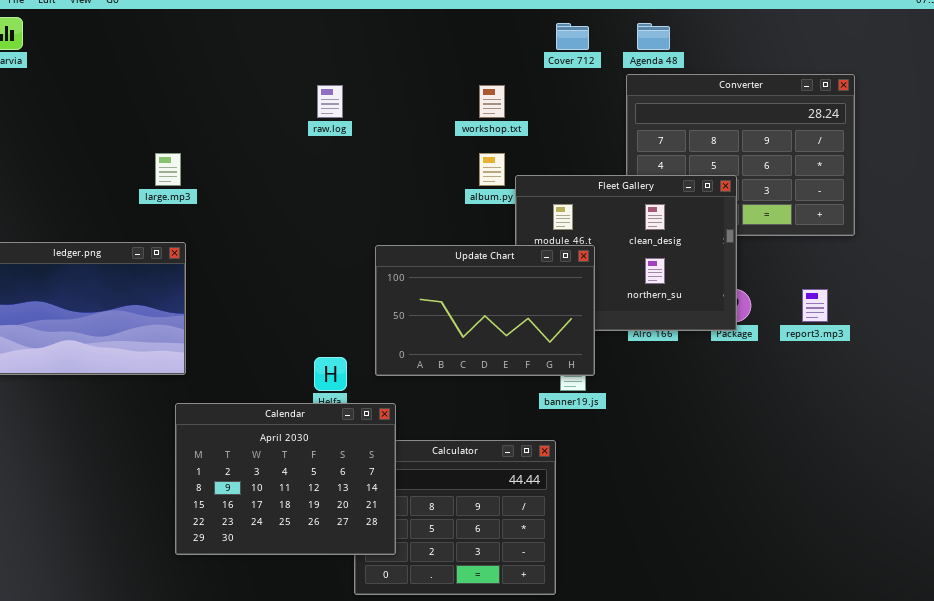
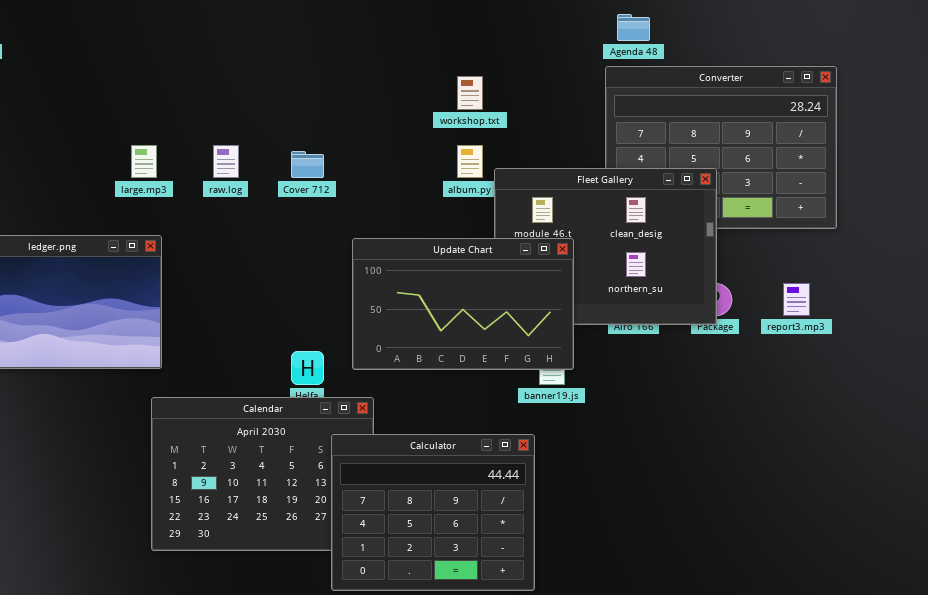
Cover 712: [556,23,589,50] -> [291,151,324,178], moved
raw.log: [317,85,343,118] -> [213,145,239,178], moved
Calculator: [354,440,556,595] -> [331,434,535,591], raised

